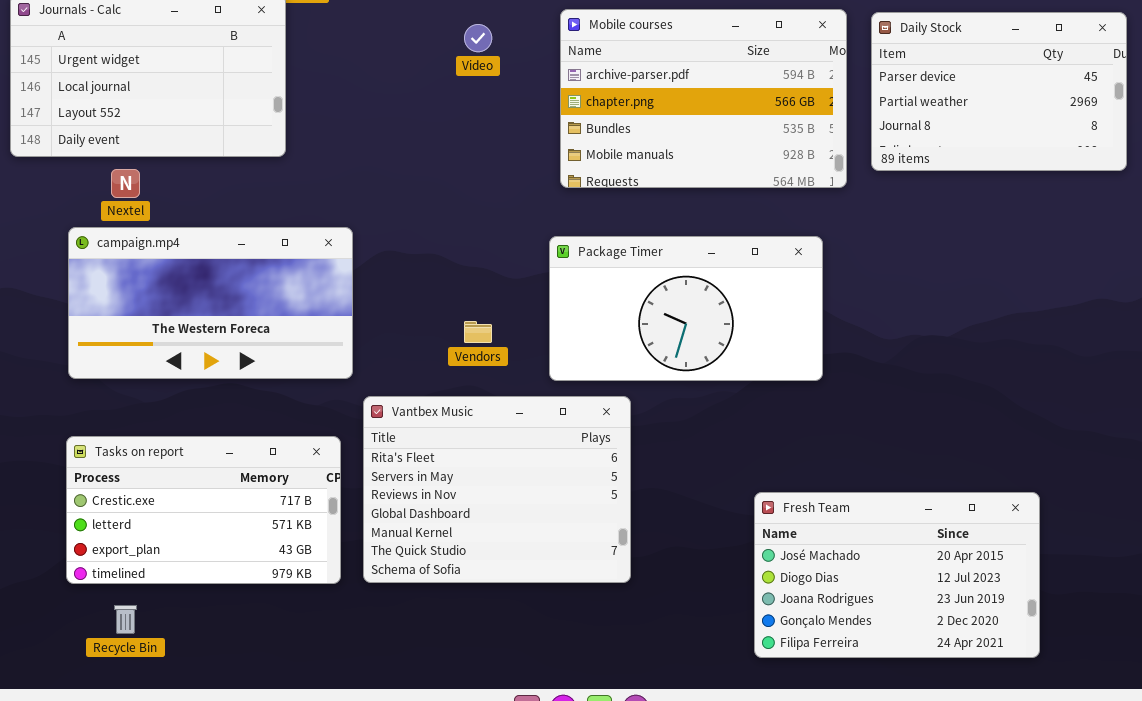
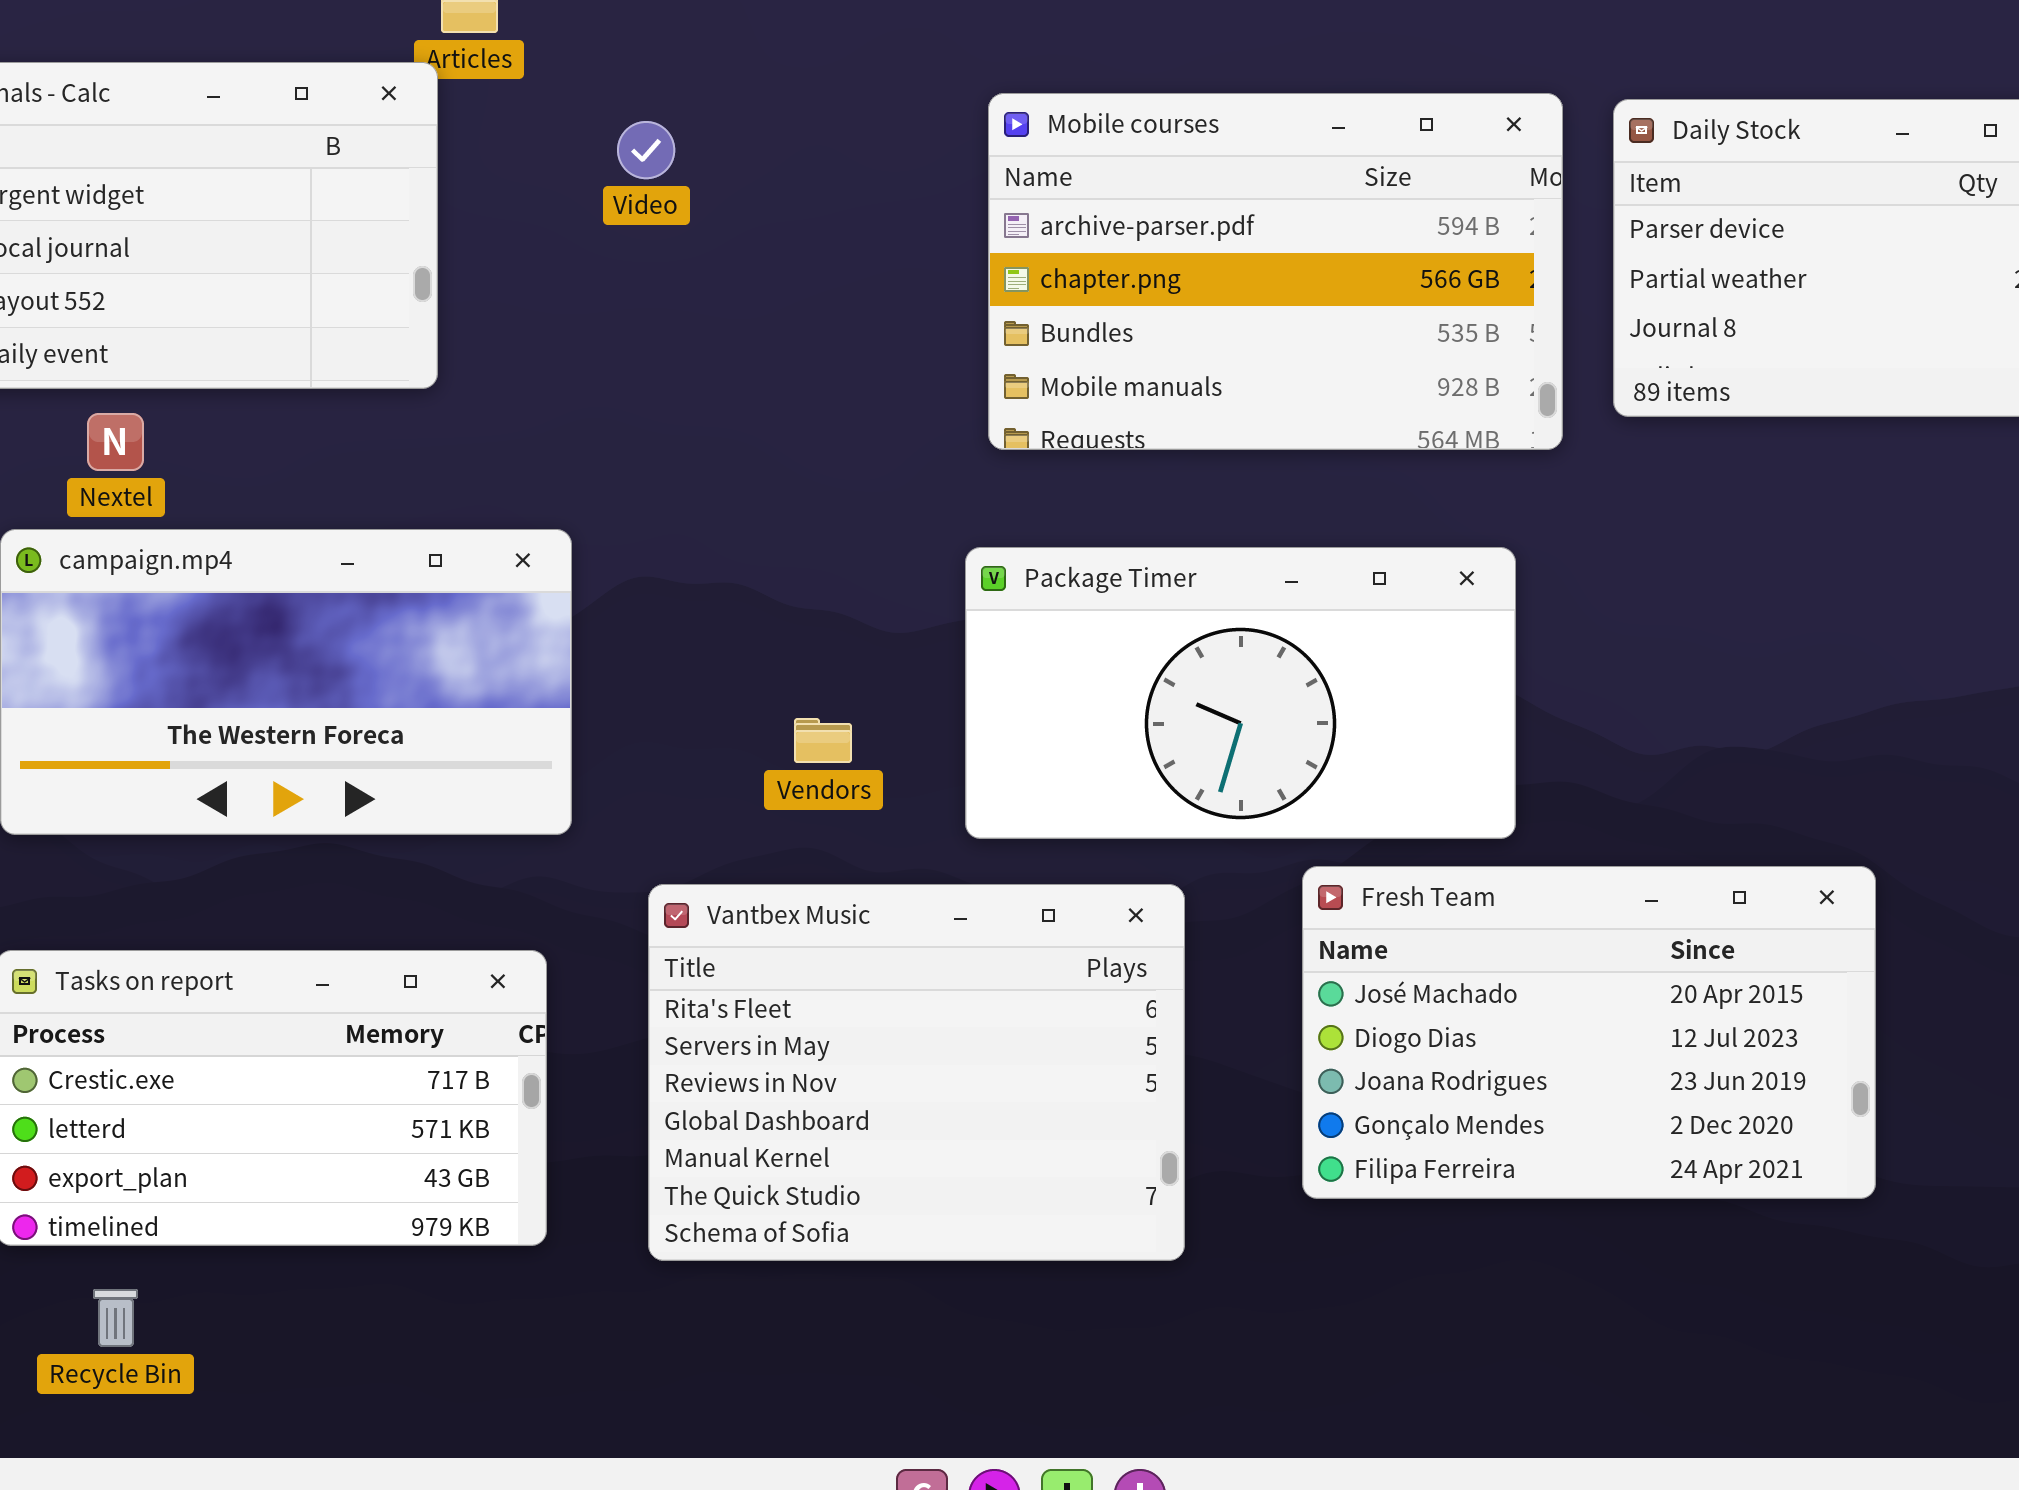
Video: [464,24,492,52] -> [617,121,675,179], moved
Vantbex Music: [363,396,631,583] -> [648,884,1185,1261], moved
Fresh Team: [754,492,1040,658] -> [1302,866,1876,1199], moved

